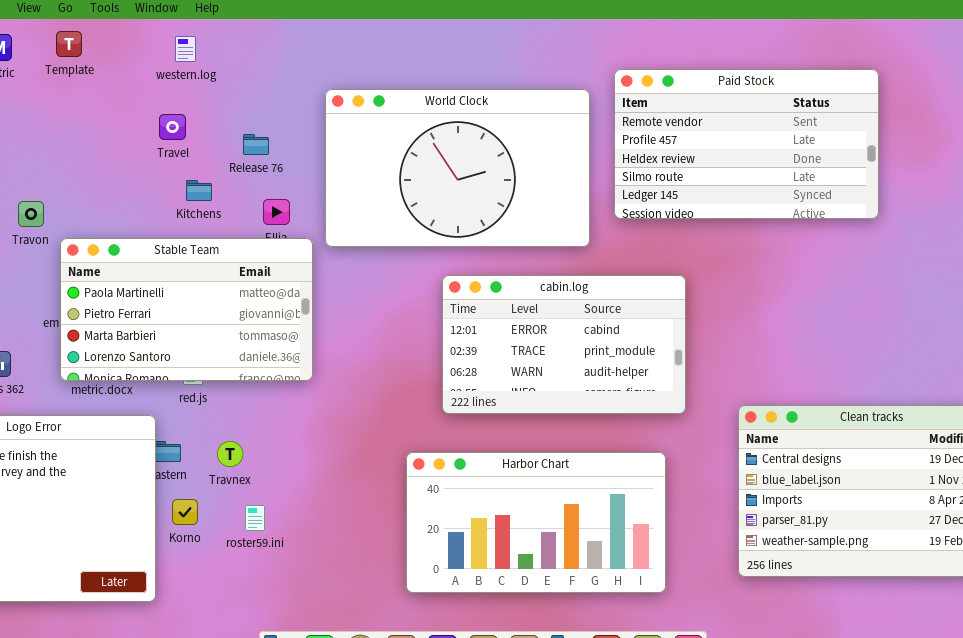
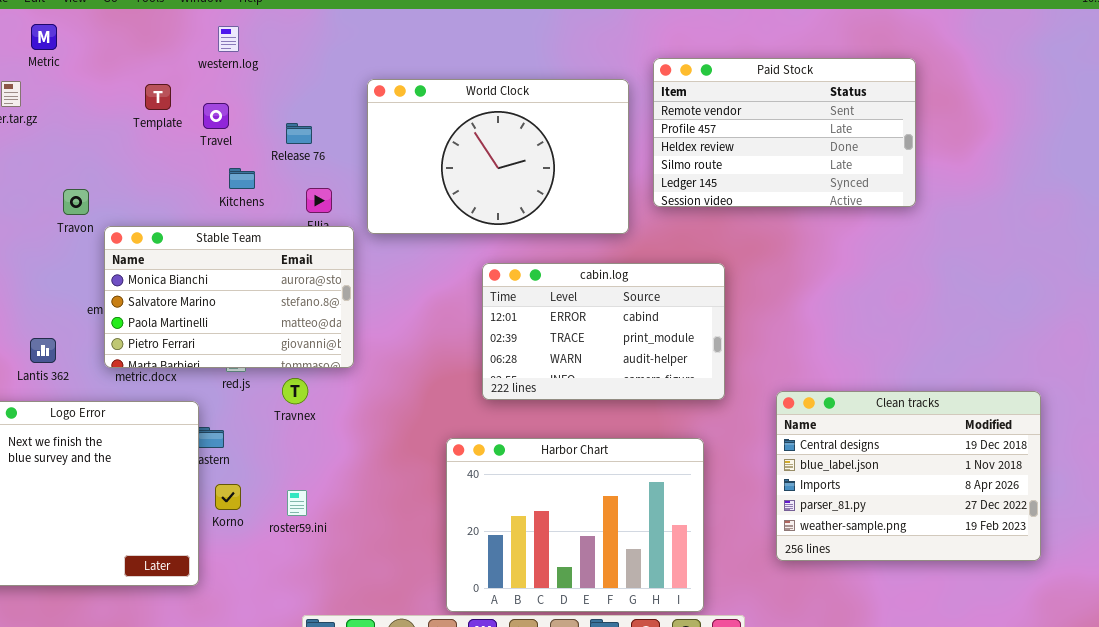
Template: [56,31,82,57] -> [145,84,171,110], moved
Stable Team: [60,238,313,381] -> [104,226,354,368], scrolled up 2 rows
Travnex: [217,441,243,467] -> [282,378,308,404], moved
Harbor Chart: [406,452,666,593] -> [446,438,704,612], resized

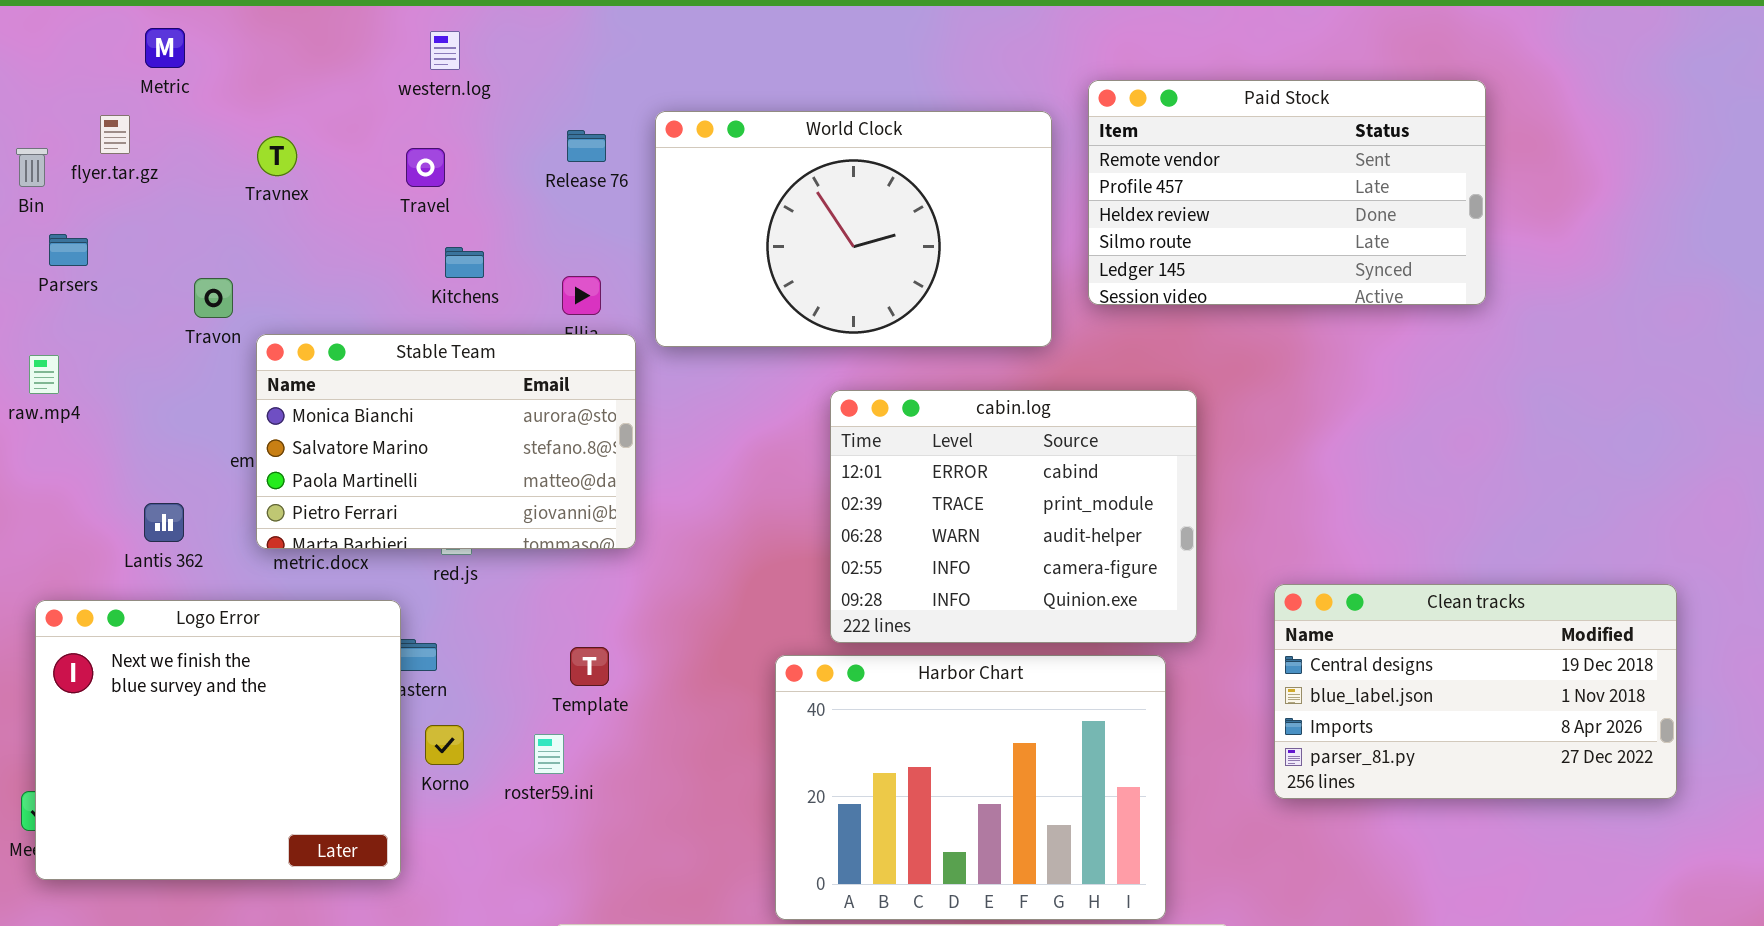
Template: [145,84,171,110] -> [570,647,609,686], moved
Release 76: [286,123,312,144] -> [567,130,606,162], moved
cabin.log: [482,263,725,400] -> [830,390,1197,643], resized
Travnex: [282,378,308,404] -> [257,136,297,176], moved
Clean tracks: [776,391,1041,561] -> [1274,584,1677,799], resized

